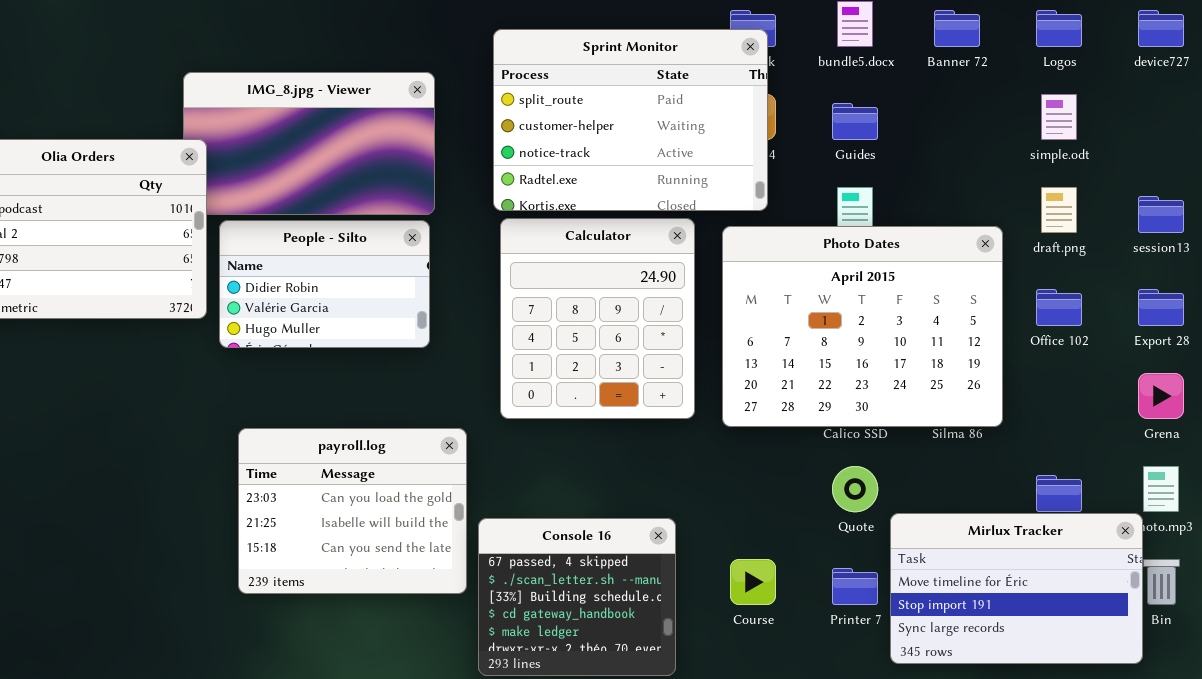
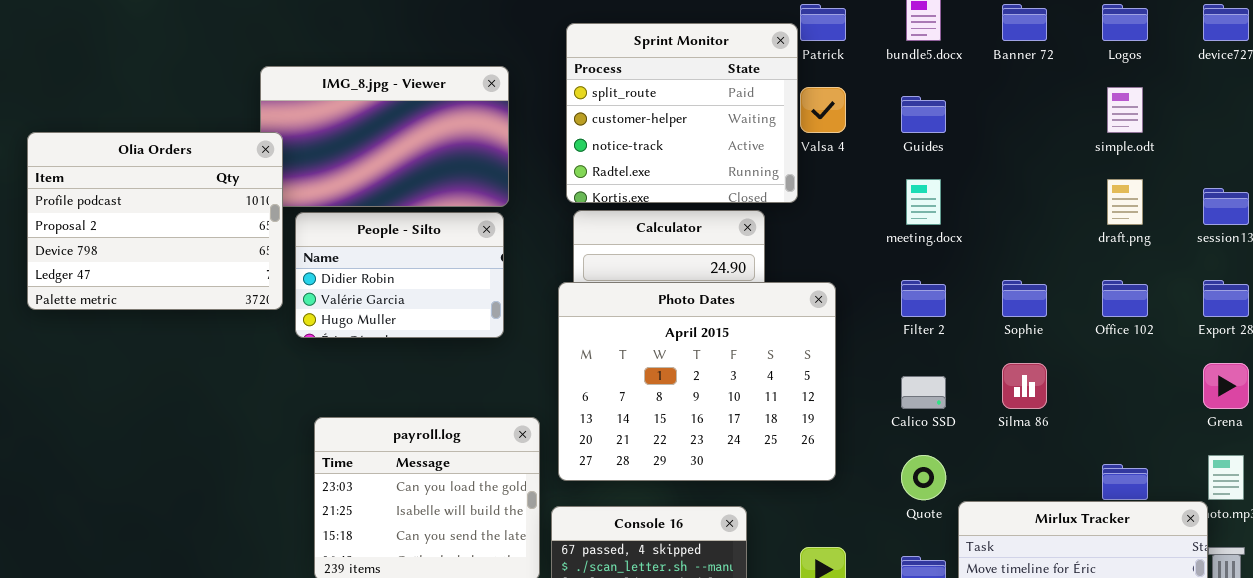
Sprint Monitor: [493,29,768,211] -> [566,23,798,203], resized
Photo Dates: [722,226,1003,427] -> [558,282,836,481], moved

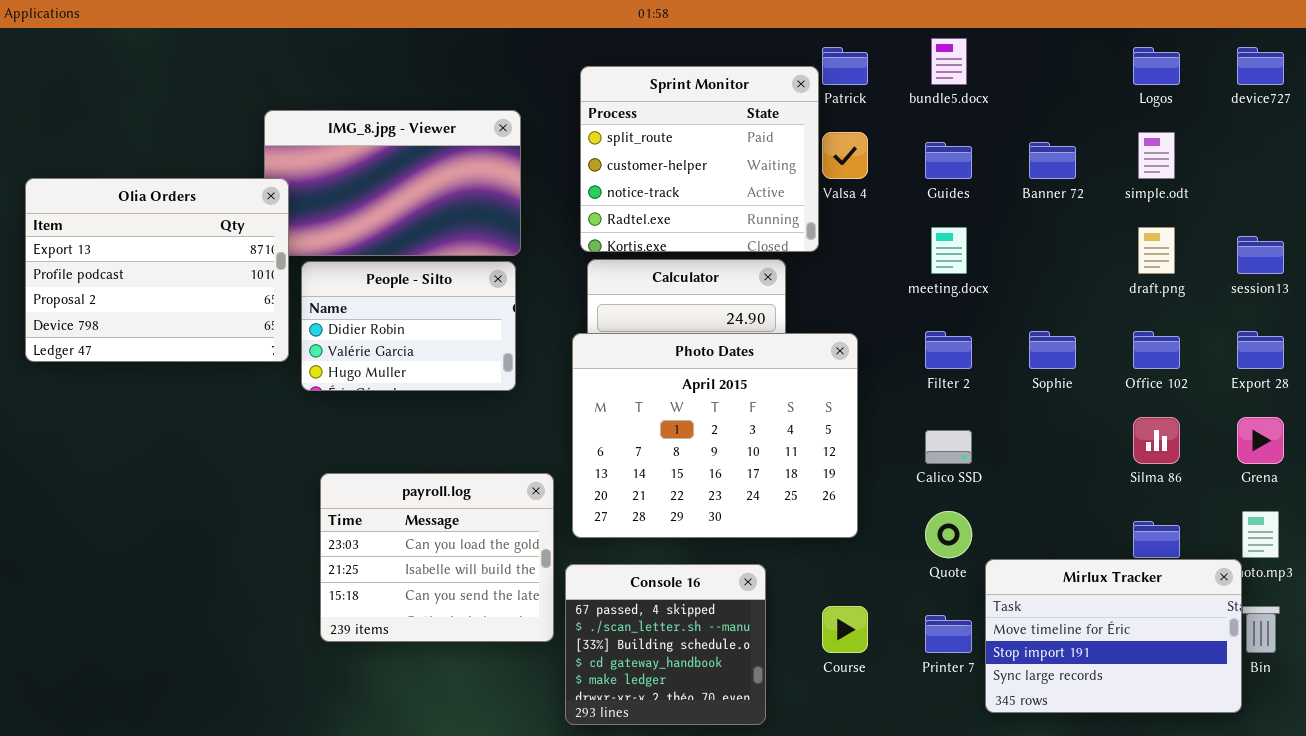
Banner 72: [1002,4,1047,41] -> [1029,142,1076,179], moved
Olia Orders: [27,132,283,310] -> [25,178,289,362], scrolled up 1 row
Silma 86: [1002,363,1047,409] -> [1133,417,1180,464], moved

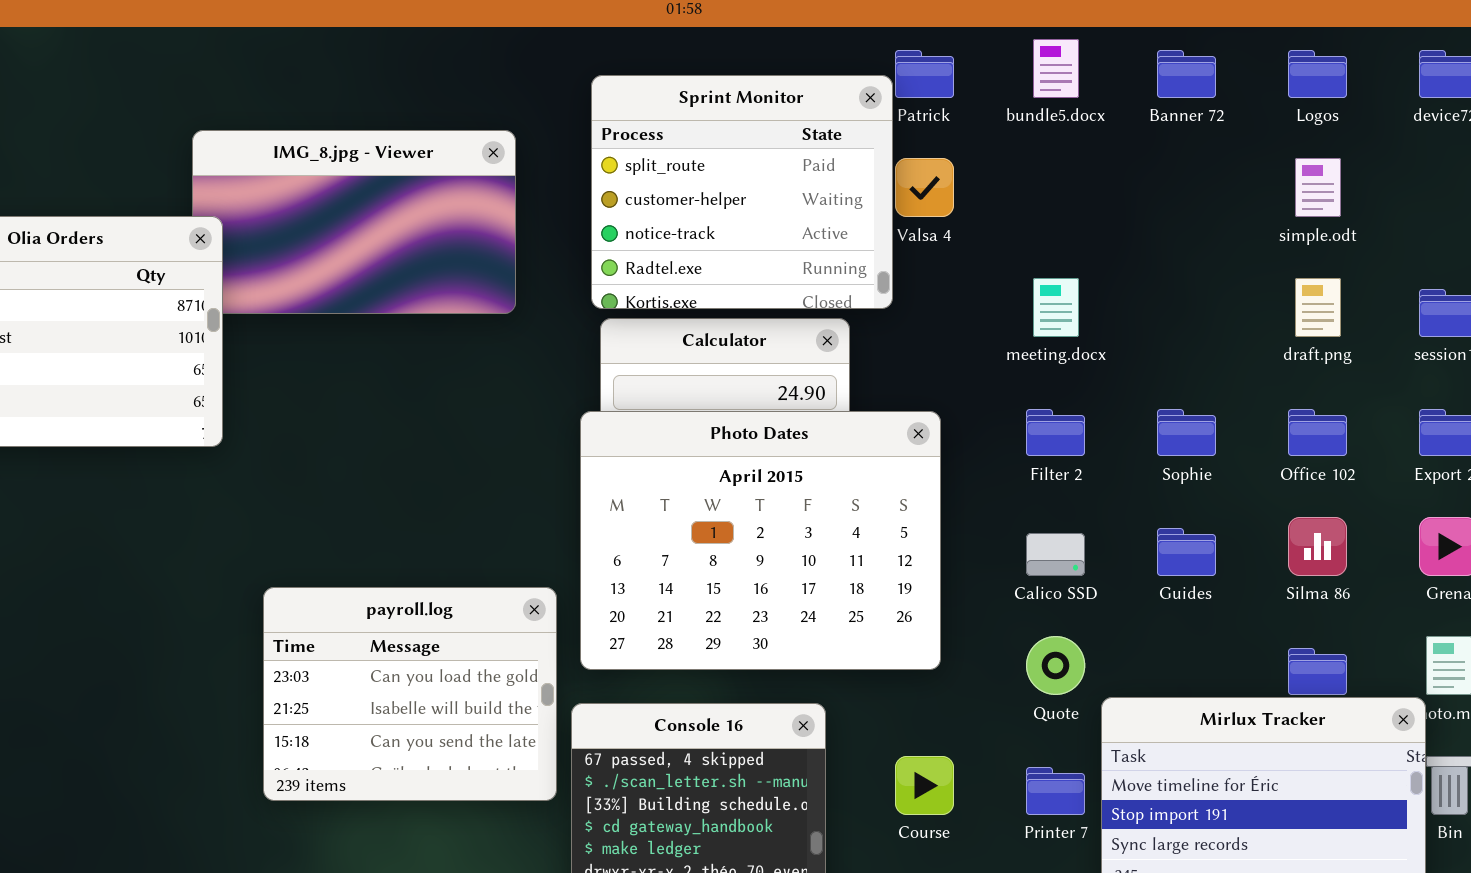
Guides: [925,142,972,179] -> [1157,528,1216,576], moved
Banner 72: [1029,142,1076,179] -> [1157,50,1216,98], moved
People - Silto: [301,261,516,391] -> none, closed

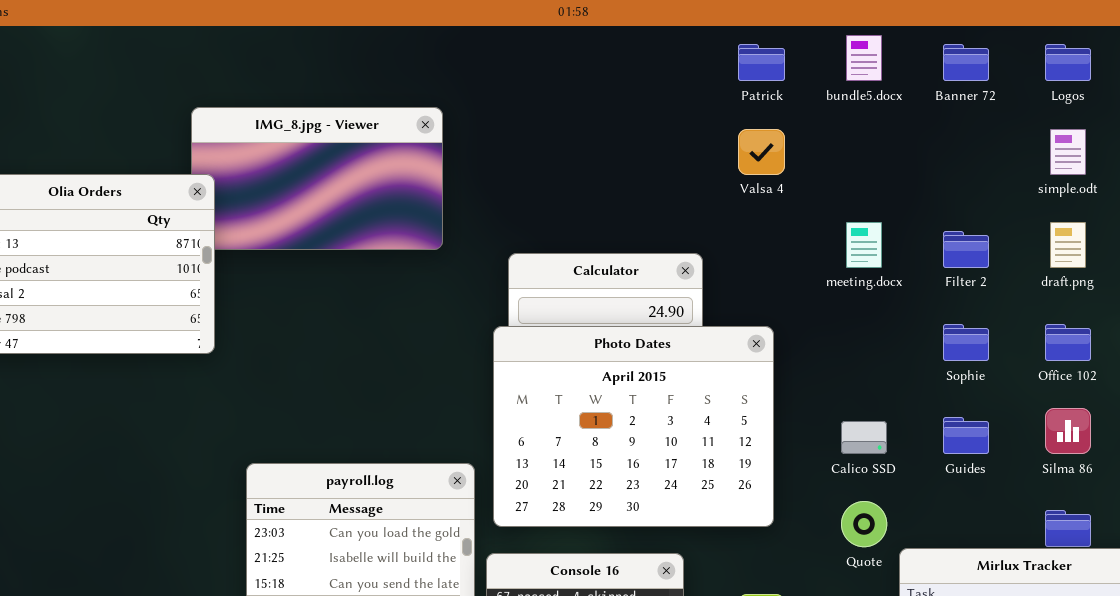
Sprint Monitor: [591,75,893,309] -> none, closed
Filter 2: [1026,409,1085,456] -> [943,231,989,268], moved

